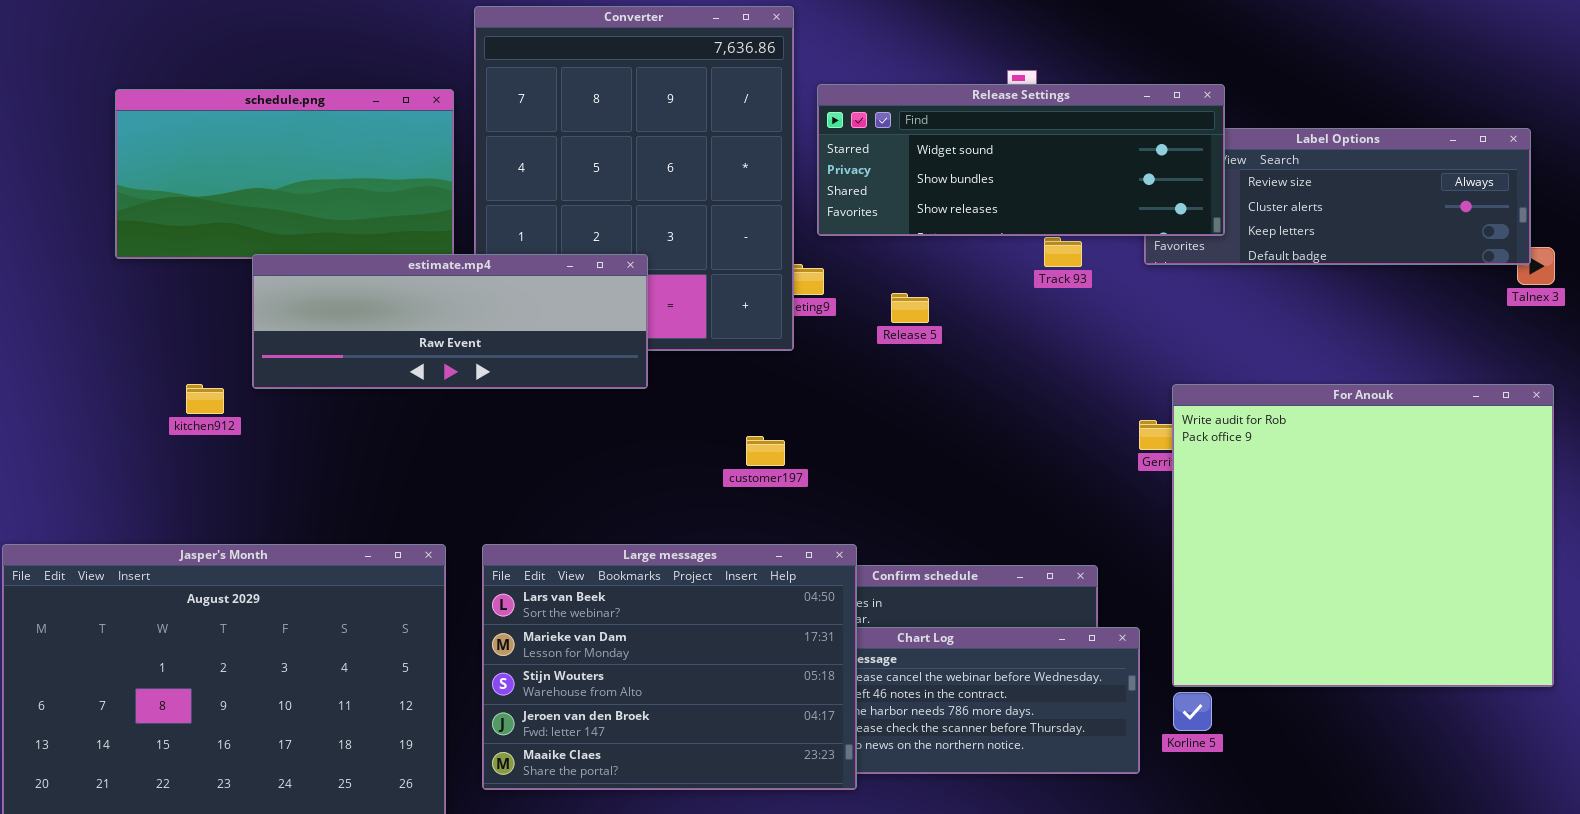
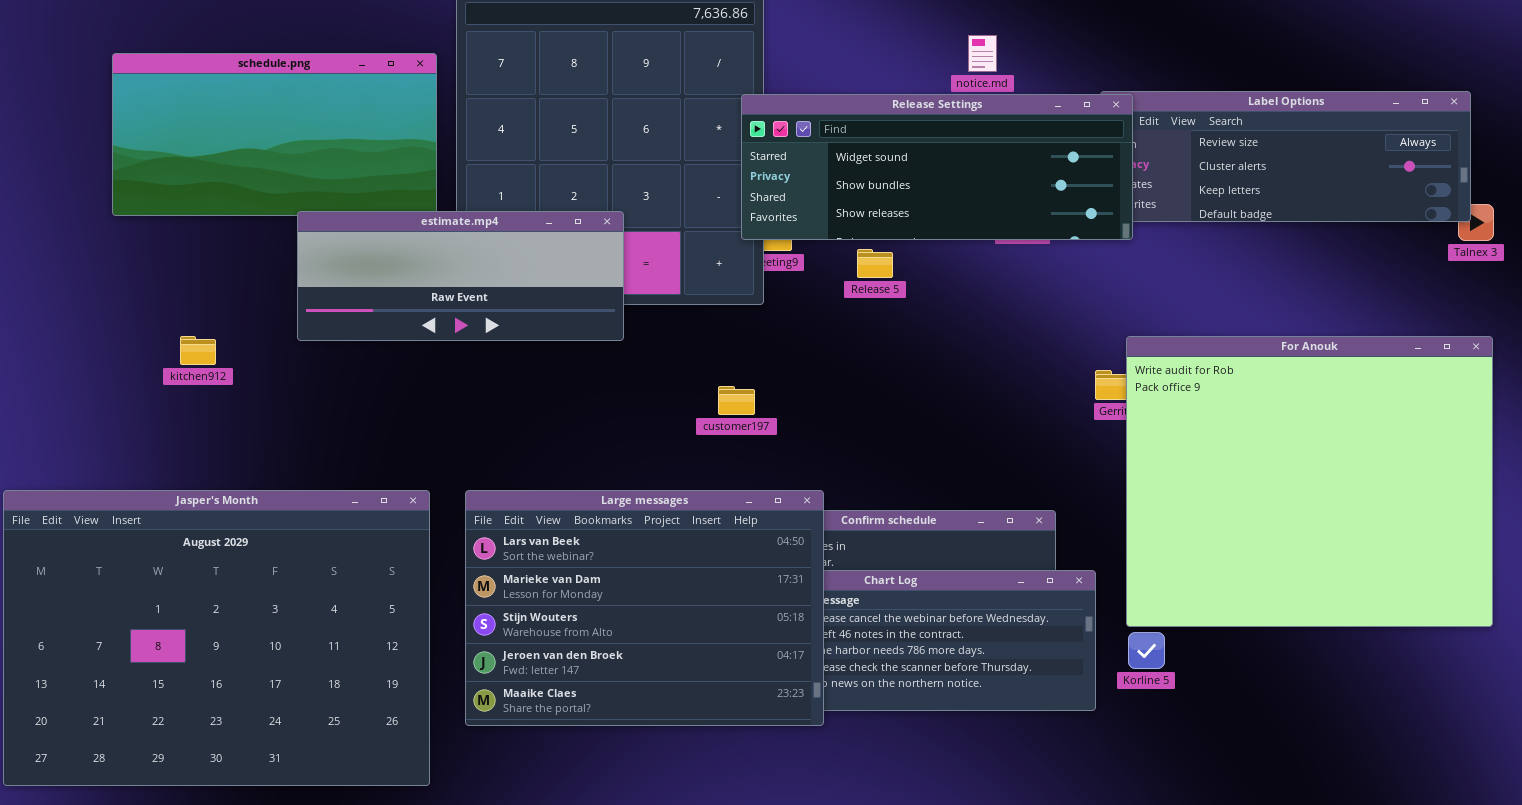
Release Settings: [817,84,1225,236] -> [741,94,1133,240], moved
estimate.mp4: [252,254,648,389] -> [297,211,624,341], resized

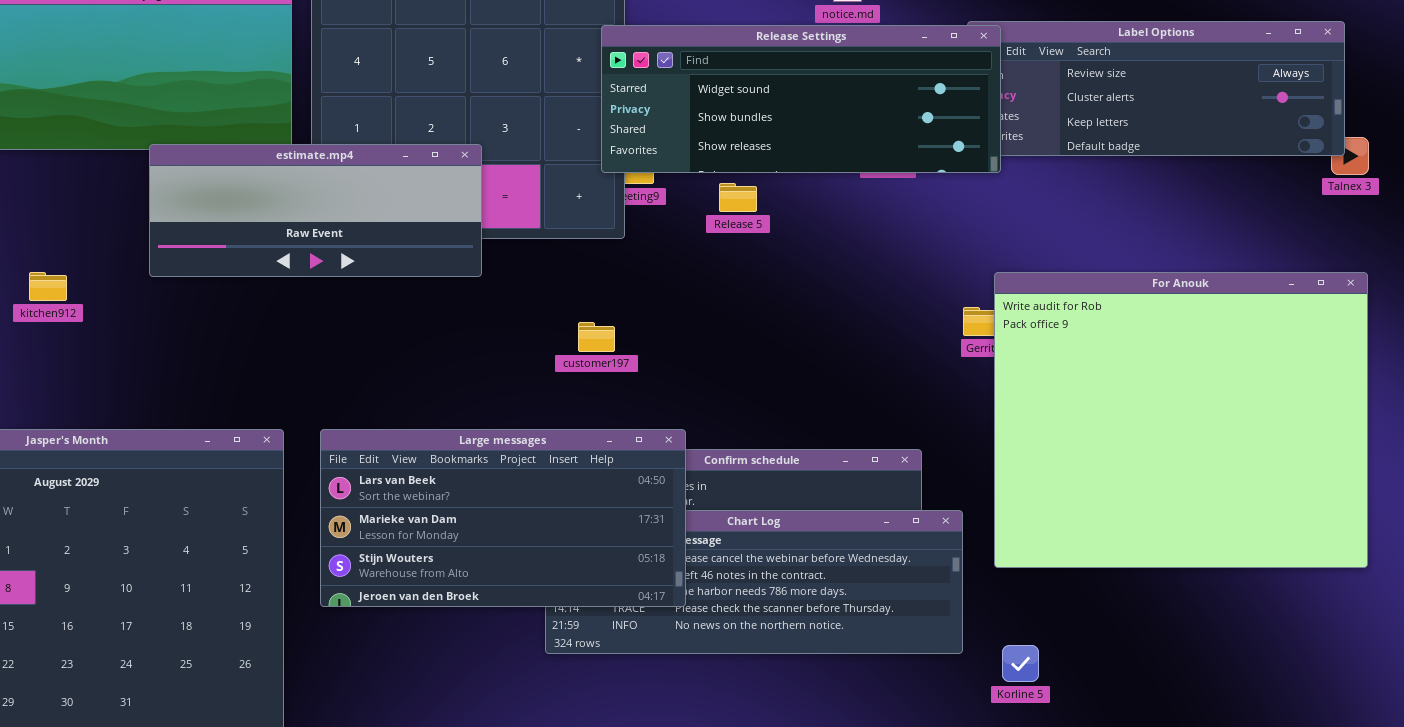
Large messages: [465,490,824,726] -> [320,429,686,607], resized
Korline 5: [1128,632,1165,669] -> [1002,645,1039,682], moved

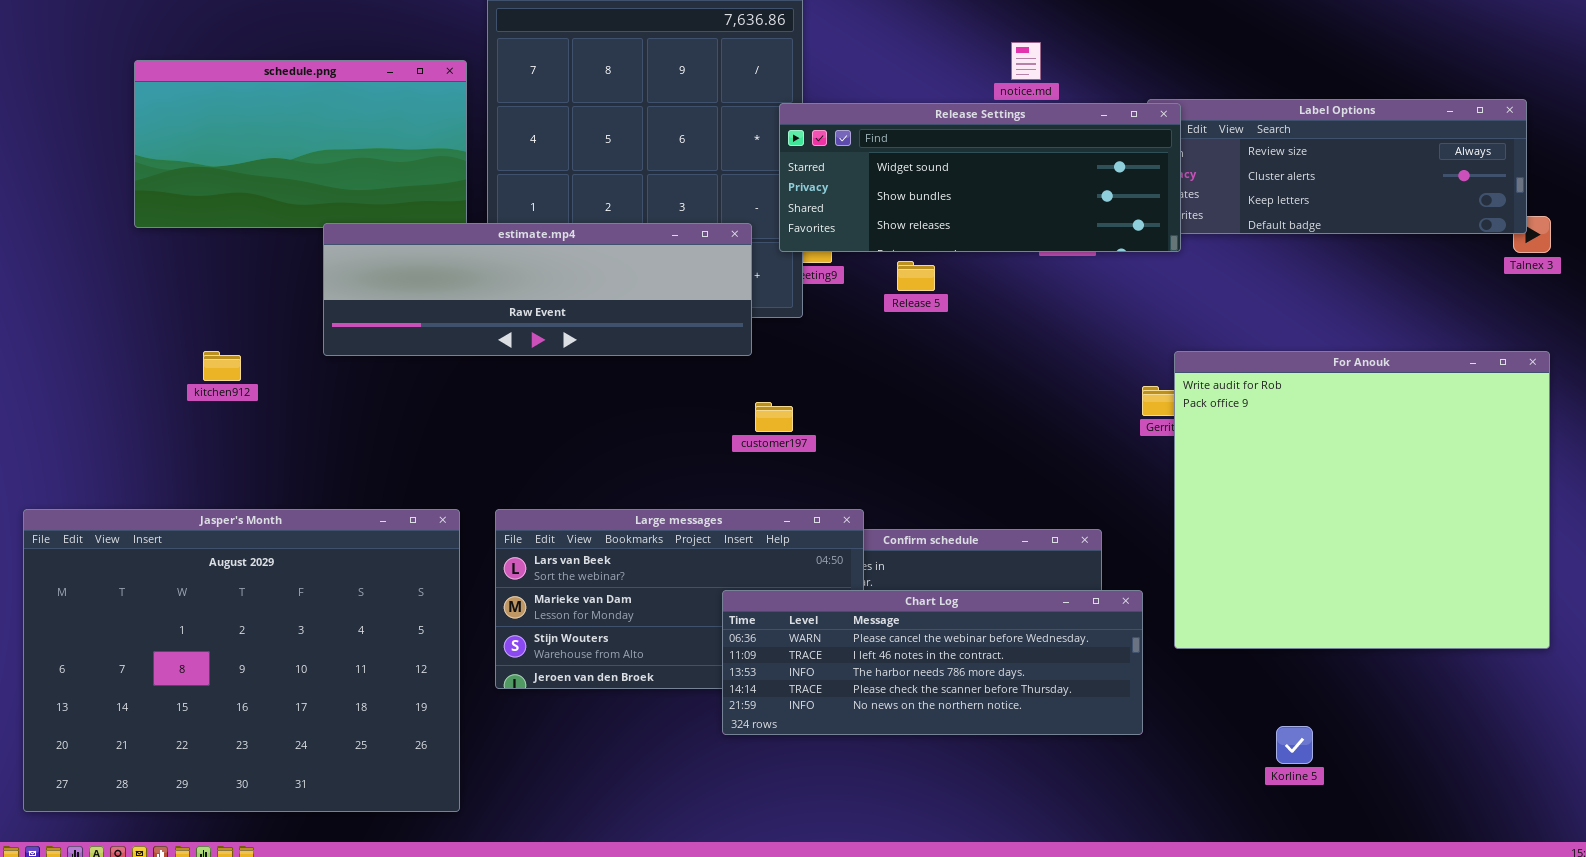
estimate.mp4: [149,144,482,277] -> [323,223,752,356], resized
Chart Log: [545,510,963,654] -> [722,590,1143,735], raised
Korline 5: [1002,645,1039,682] -> [1276,726,1313,764], moved

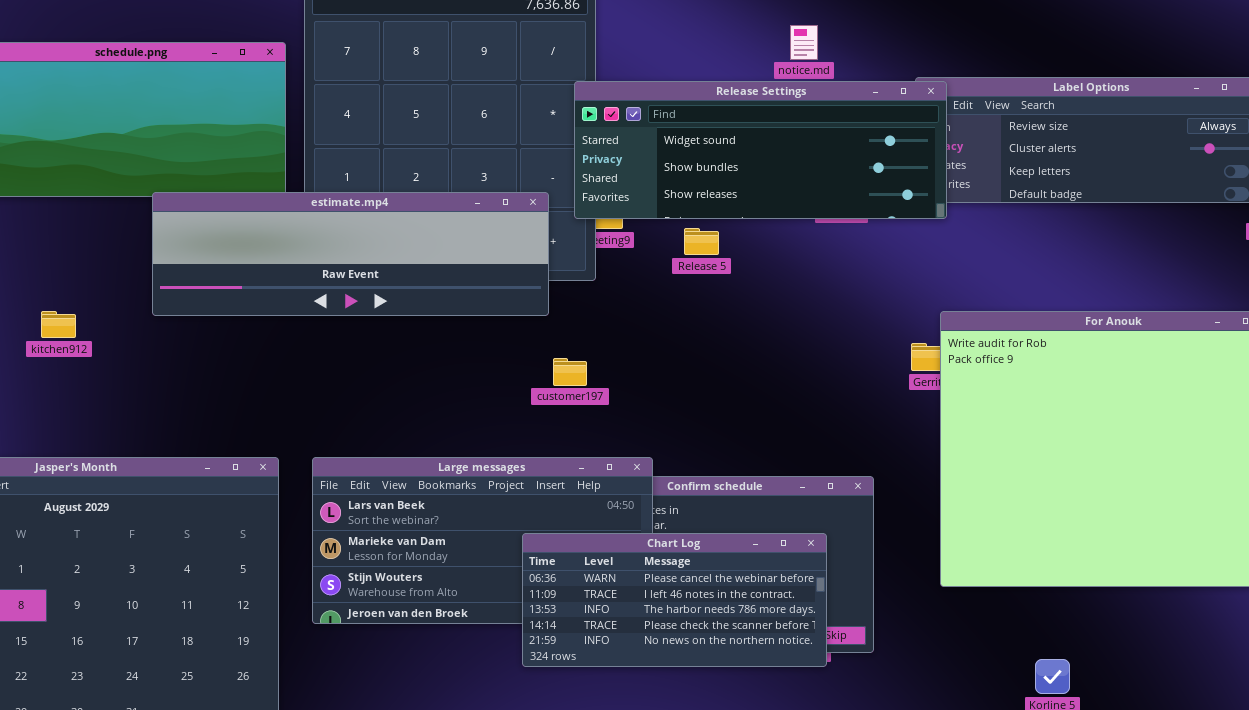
Chart Log: [722,590,1143,735] -> [522,533,827,667], resized

